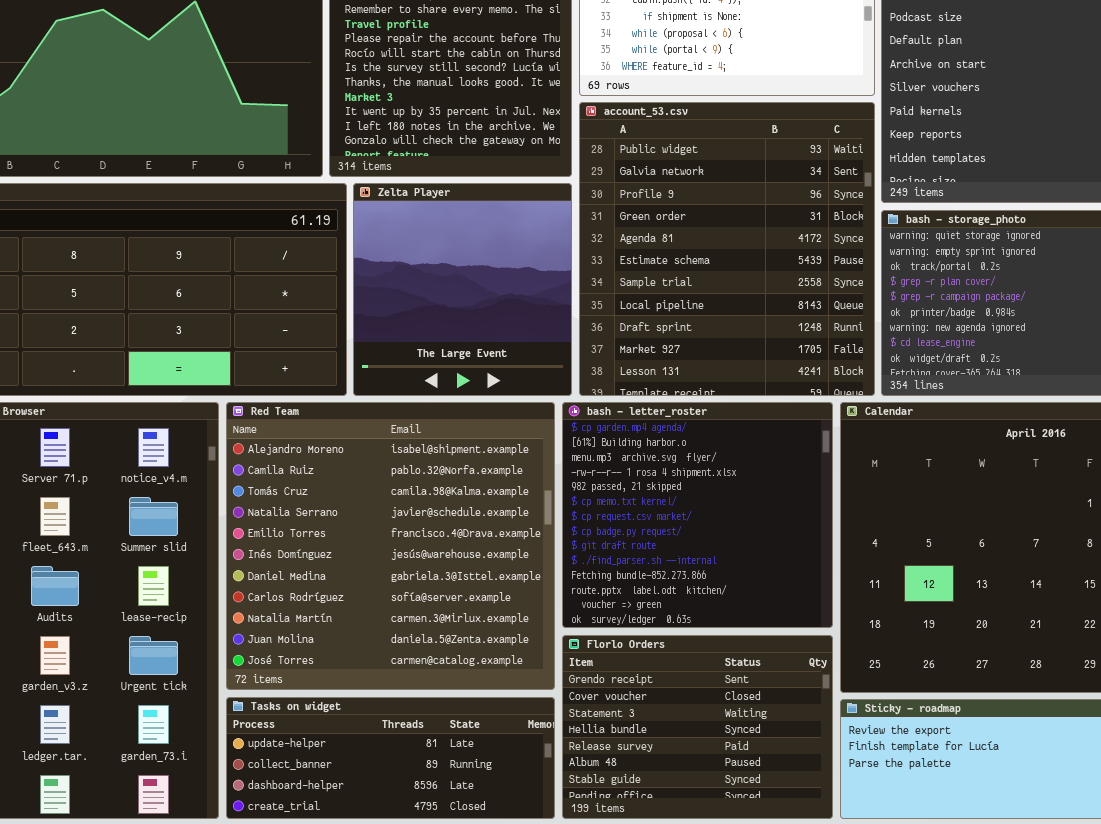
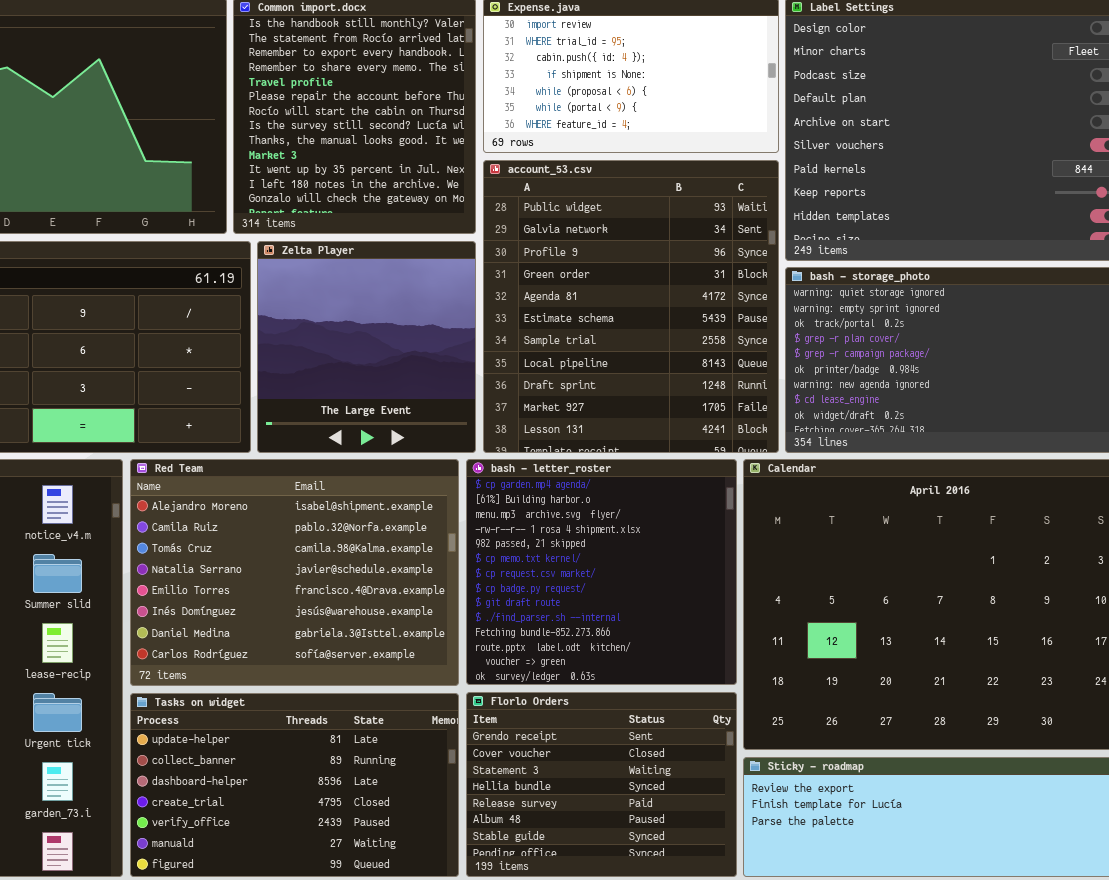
Red Team: [226,402,555,690] -> [130,459,459,686], resized
Tasks on widget: [226,697,555,819] -> [130,693,459,877], resized

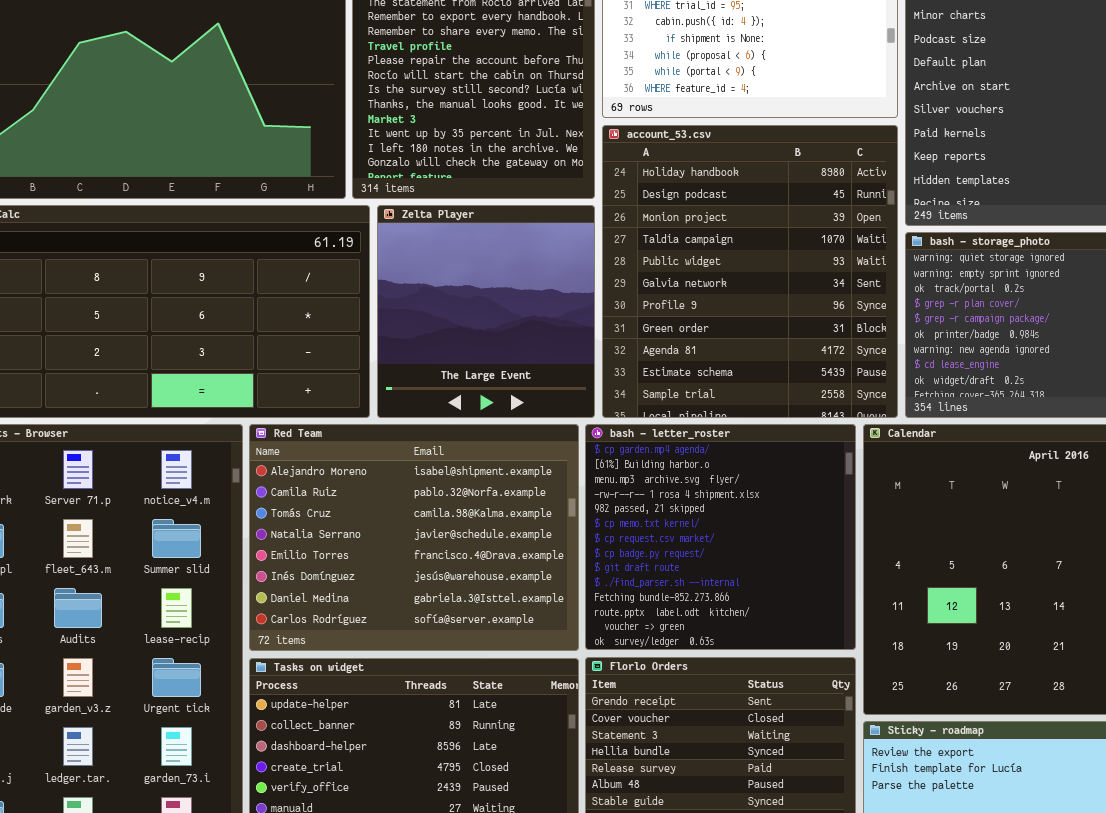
account_53.csv: [483,160,779,453] -> [602,125,898,418], scrolled up 4 rows

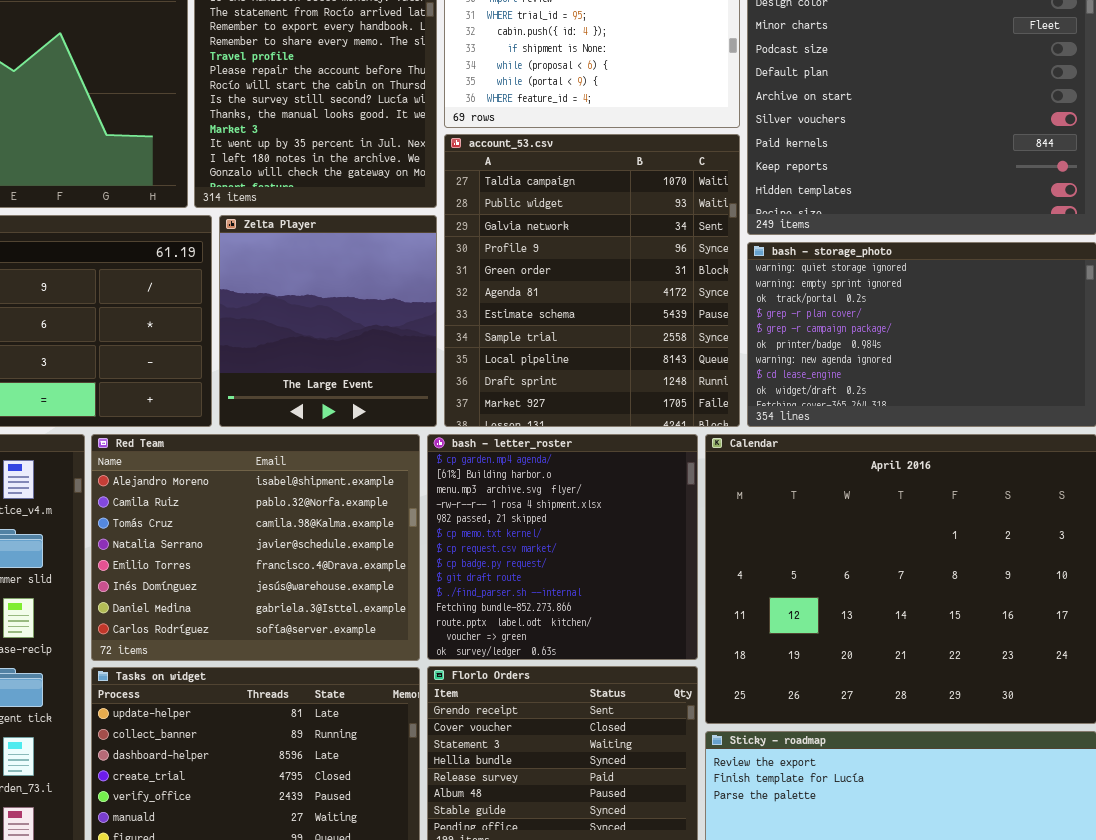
account_53.csv: [602,125,898,418] -> [444,134,740,427], scrolled down 3 rows

